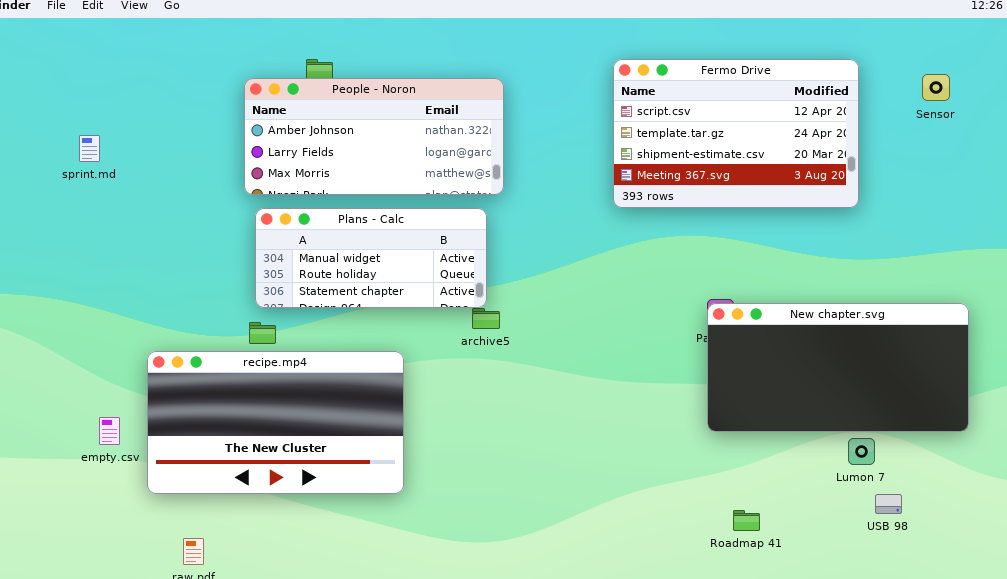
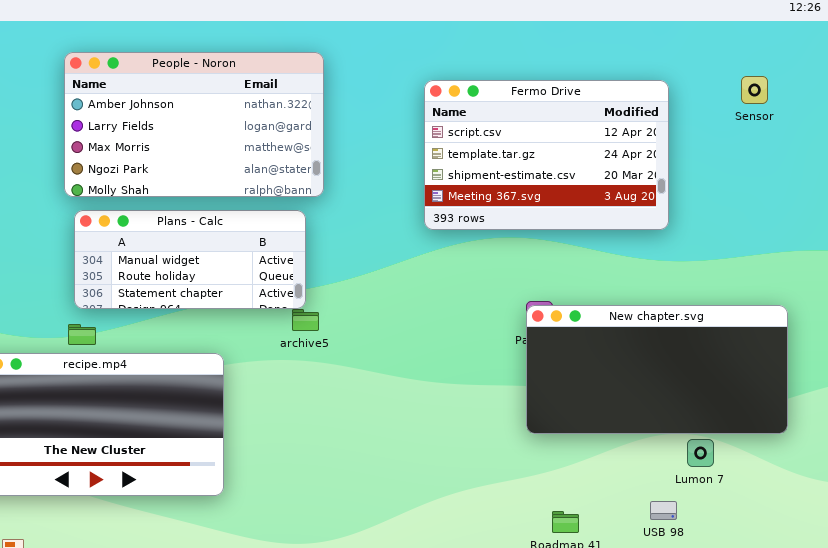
Fermo Drive: [613,59,859,208] -> [424,80,669,230], moved
People - Noron: [244,78,504,195] -> [64,52,324,197], resized
Lumon 7: [848,438,875,465] -> [687,439,714,467], moved
USB 98: [875,494,902,514] -> [650,501,677,520], moved

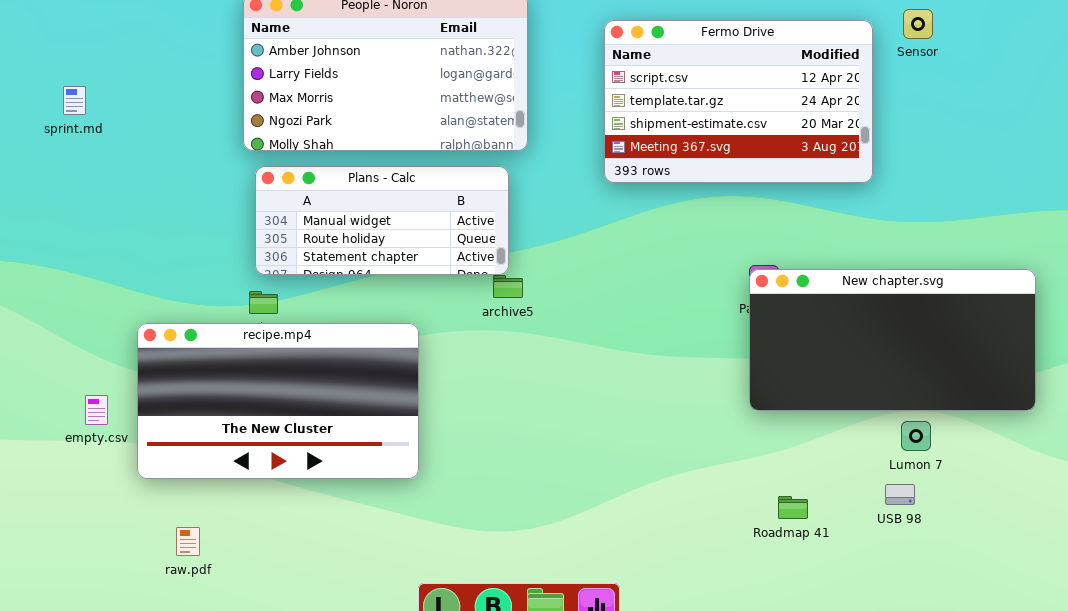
Sensor: [741,76,768,104] -> [903,9,933,39], moved
Fermo Drive: [424,80,669,230] -> [604,20,873,183], moved
Lumon 7: [687,439,714,467] -> [901,421,931,451], moved

